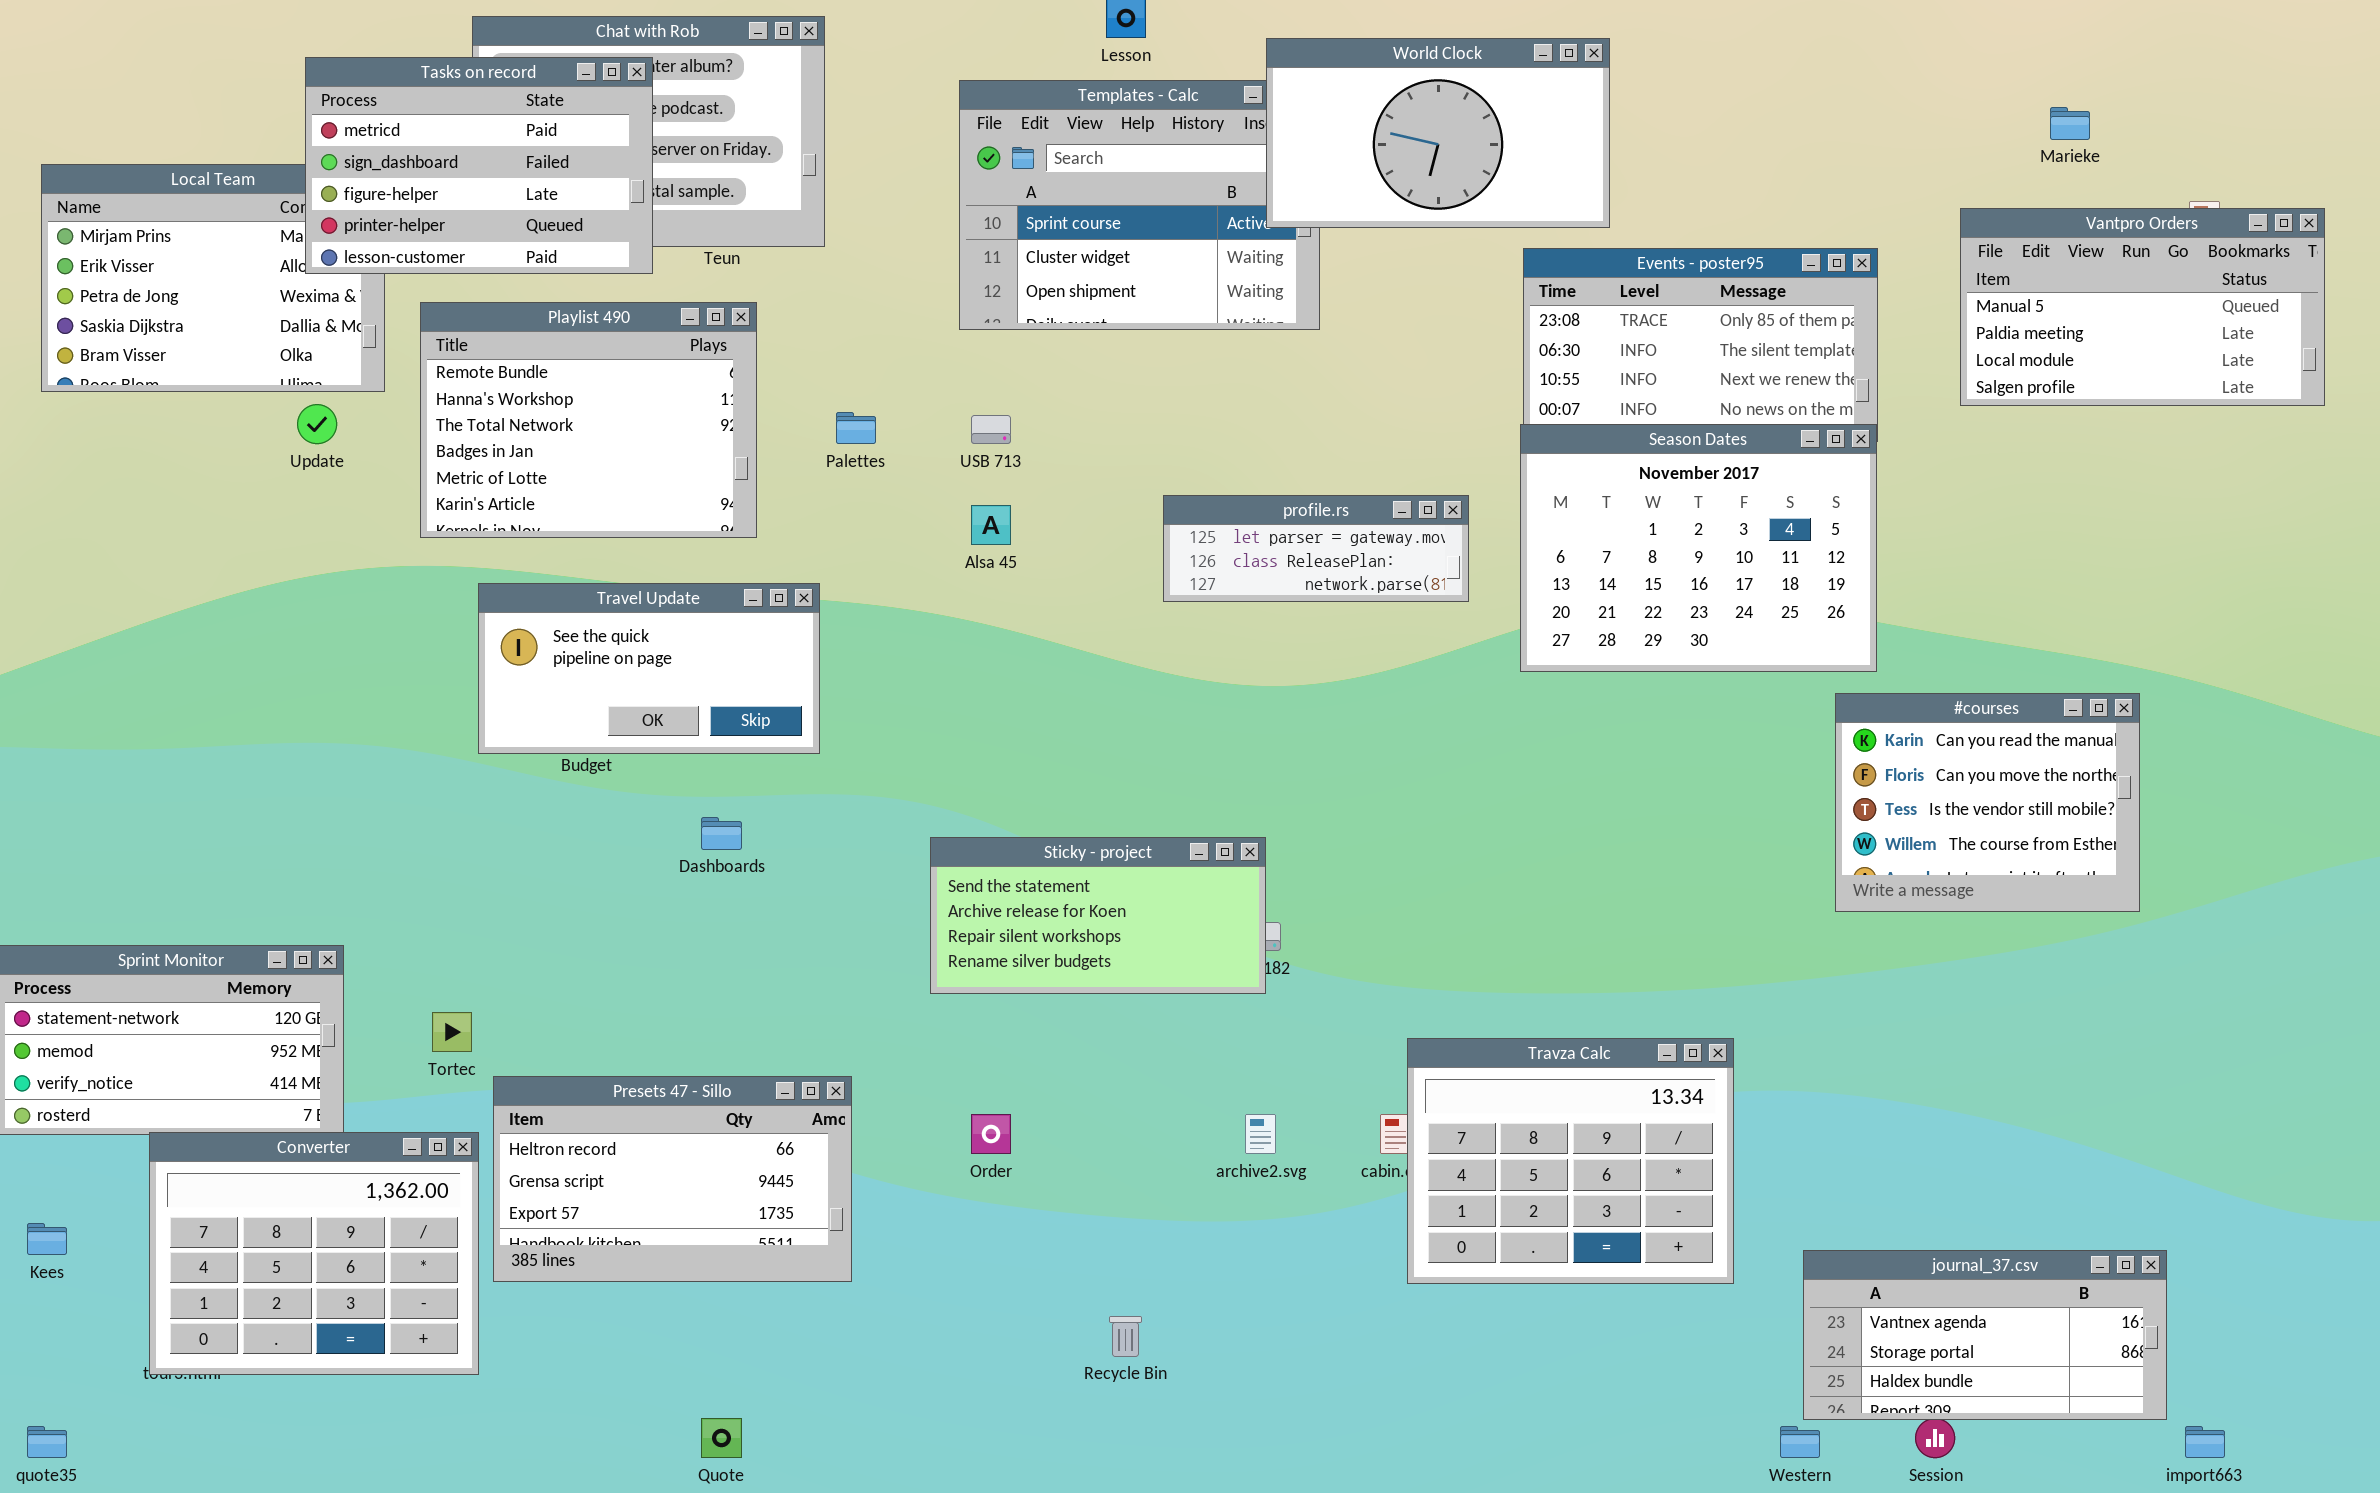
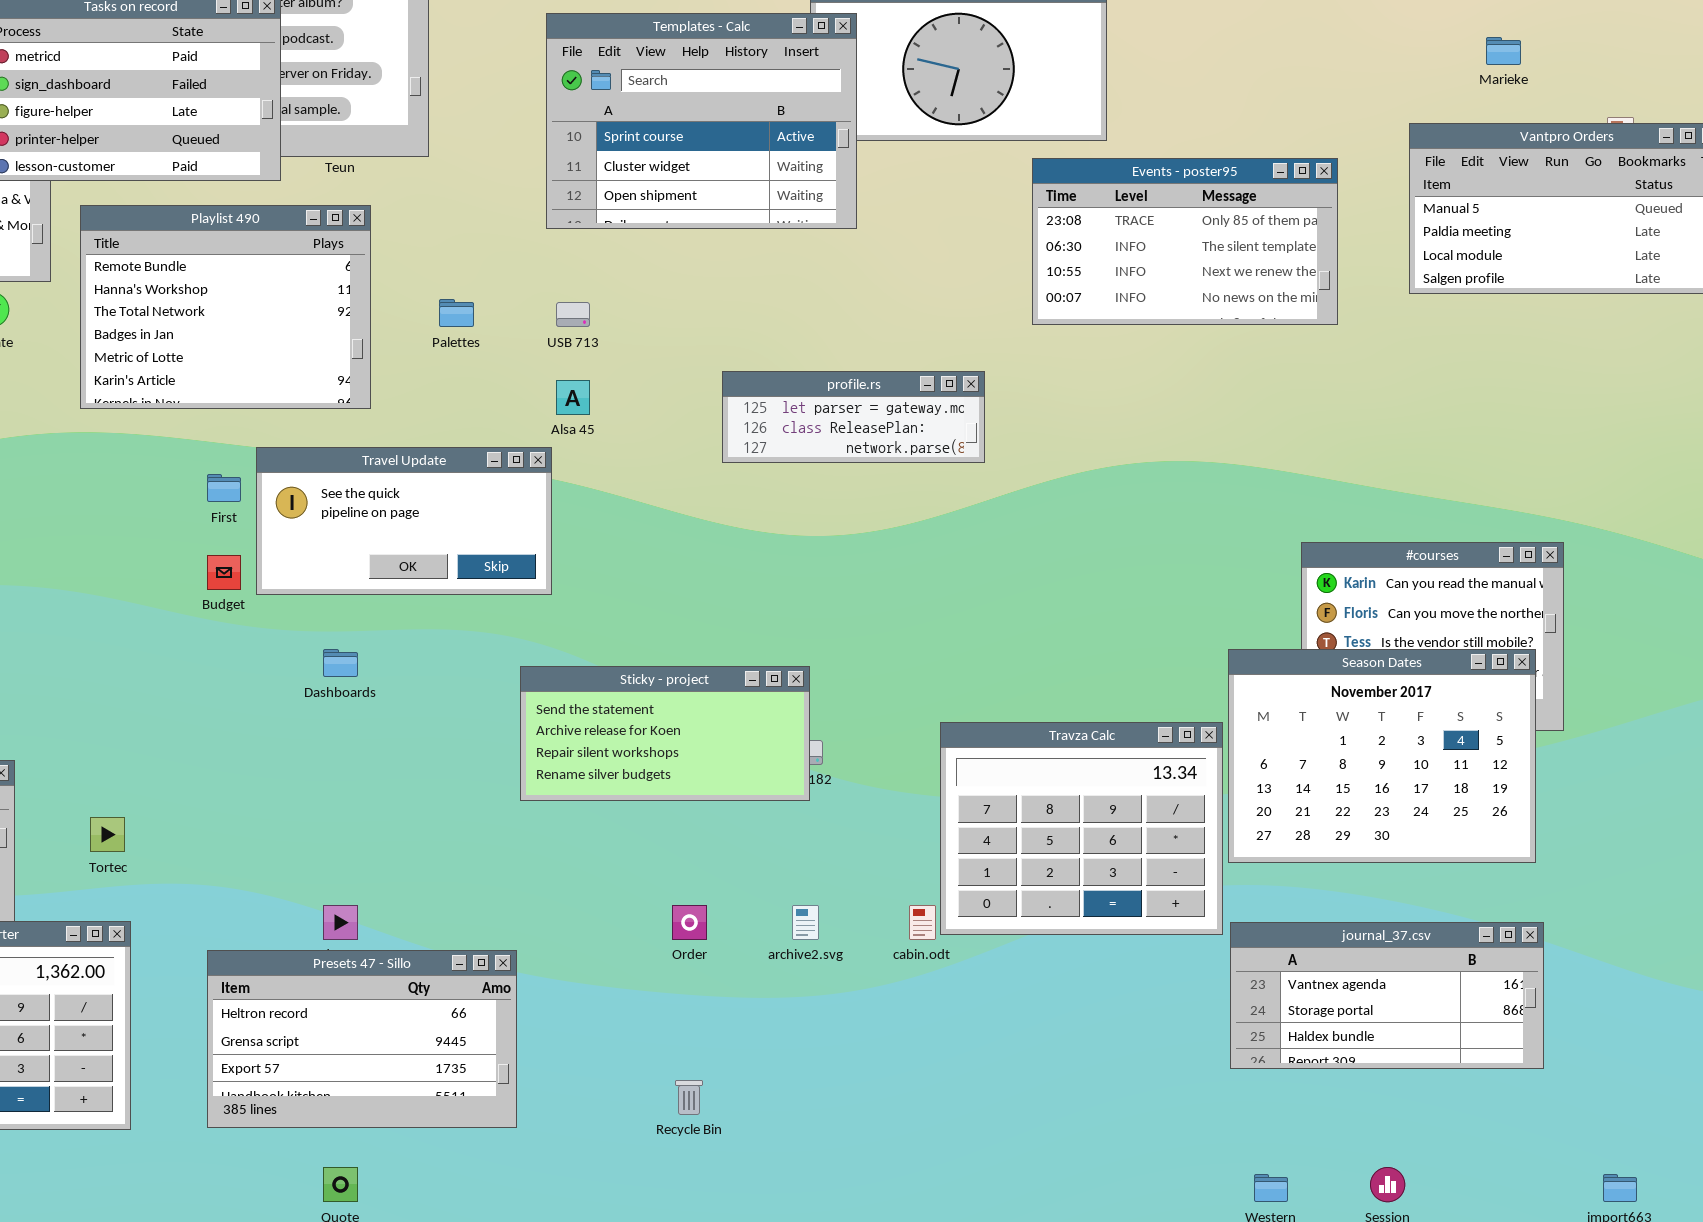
Templates - Calc: [959,80,1320,330] -> [546,13,857,229], raised
Season Dates: [1520,424,1877,672] -> [1228,649,1536,863], moved
Travel Update: [478,583,820,754] -> [256,447,552,595], moved
Travza Calc: [1407,1038,1734,1284] -> [940,722,1223,935], moved
Presets 47 - Sillo: [493,1076,852,1282] -> [207,950,517,1128], moved
Order: [971,1114,1011,1154] -> [672,905,707,940], moved
journal_37.csv: [1803,1250,2167,1420] -> [1230,922,1544,1069], moved

